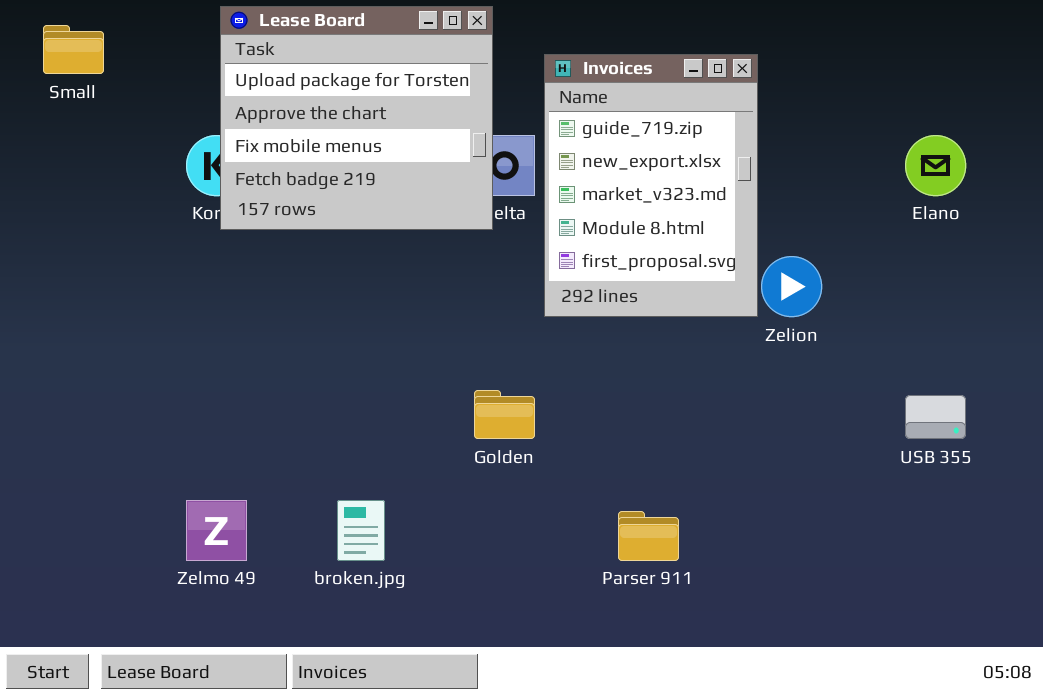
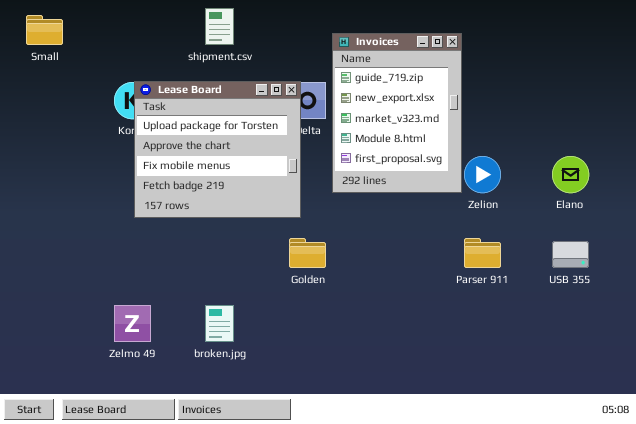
Lease Board: [220,6,493,230] -> [134,81,301,218], moved
Elano: [905,135,966,196] -> [552,156,589,193], moved
Parser 911: [618,511,679,561] -> [464,238,501,268], moved

